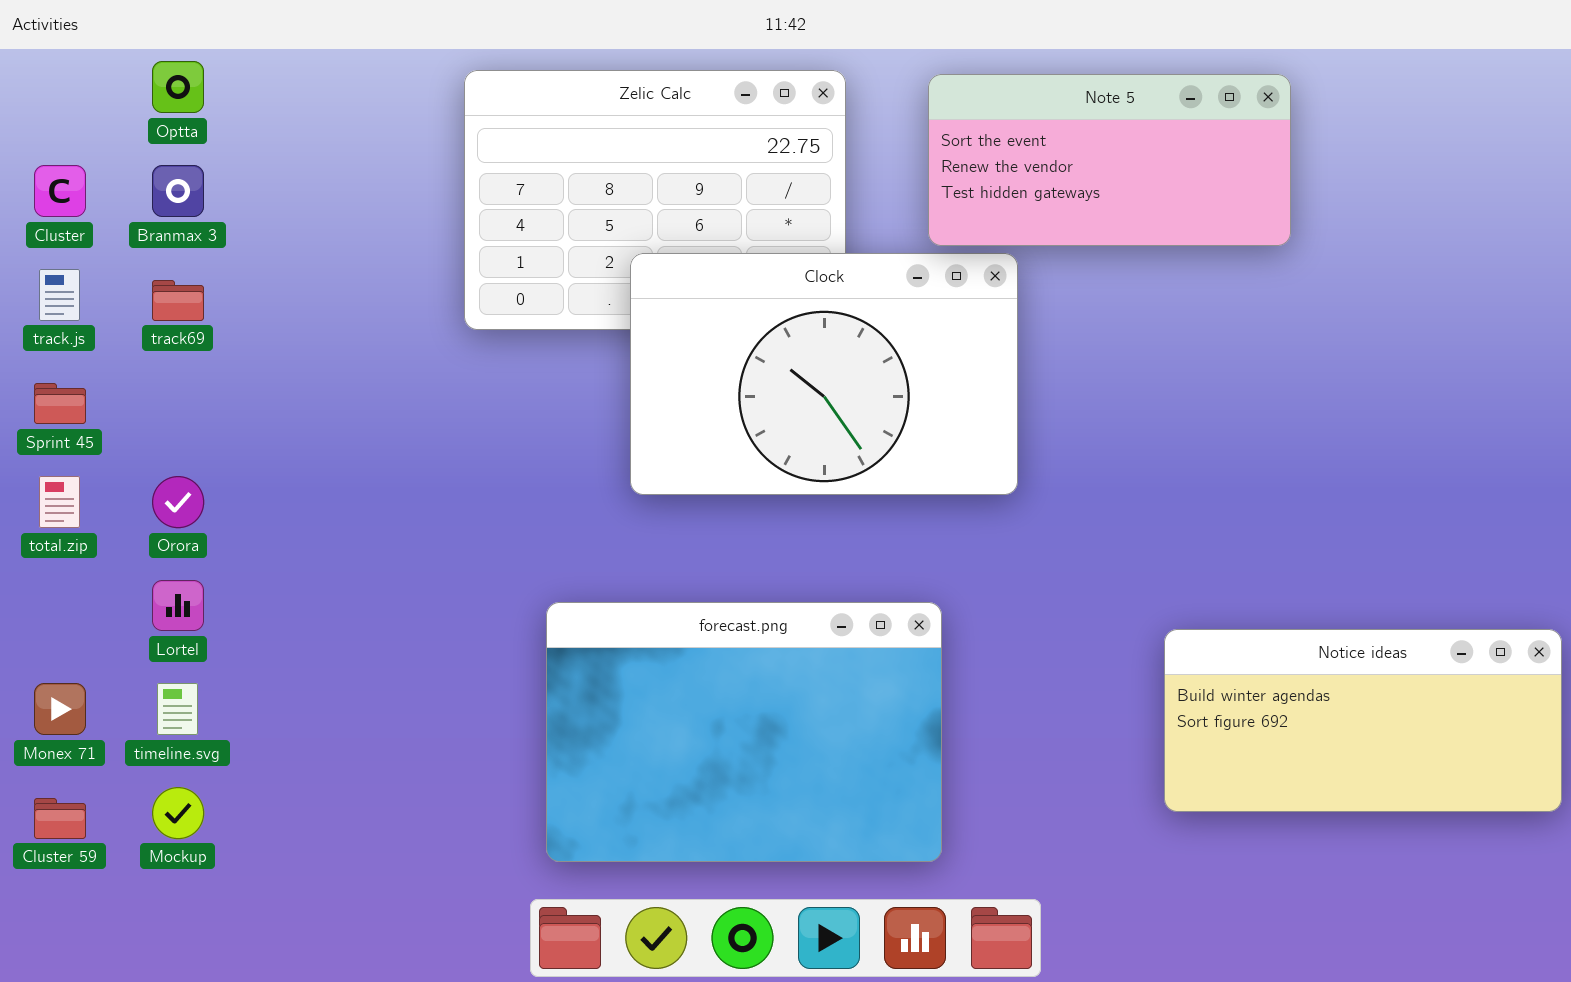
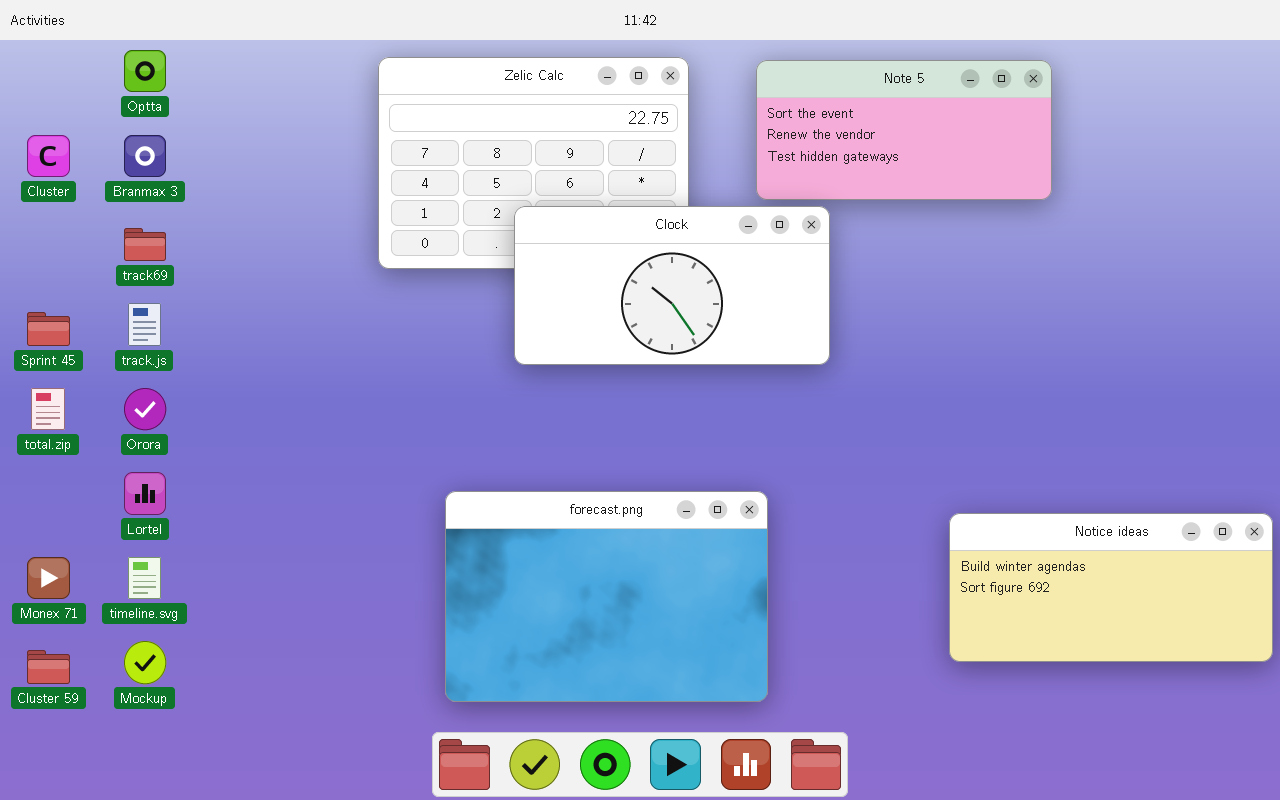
Clock: [630,253,1018,495] -> [514,206,830,365], resized
track.js: [39,269,80,321] -> [128,303,161,346], moved

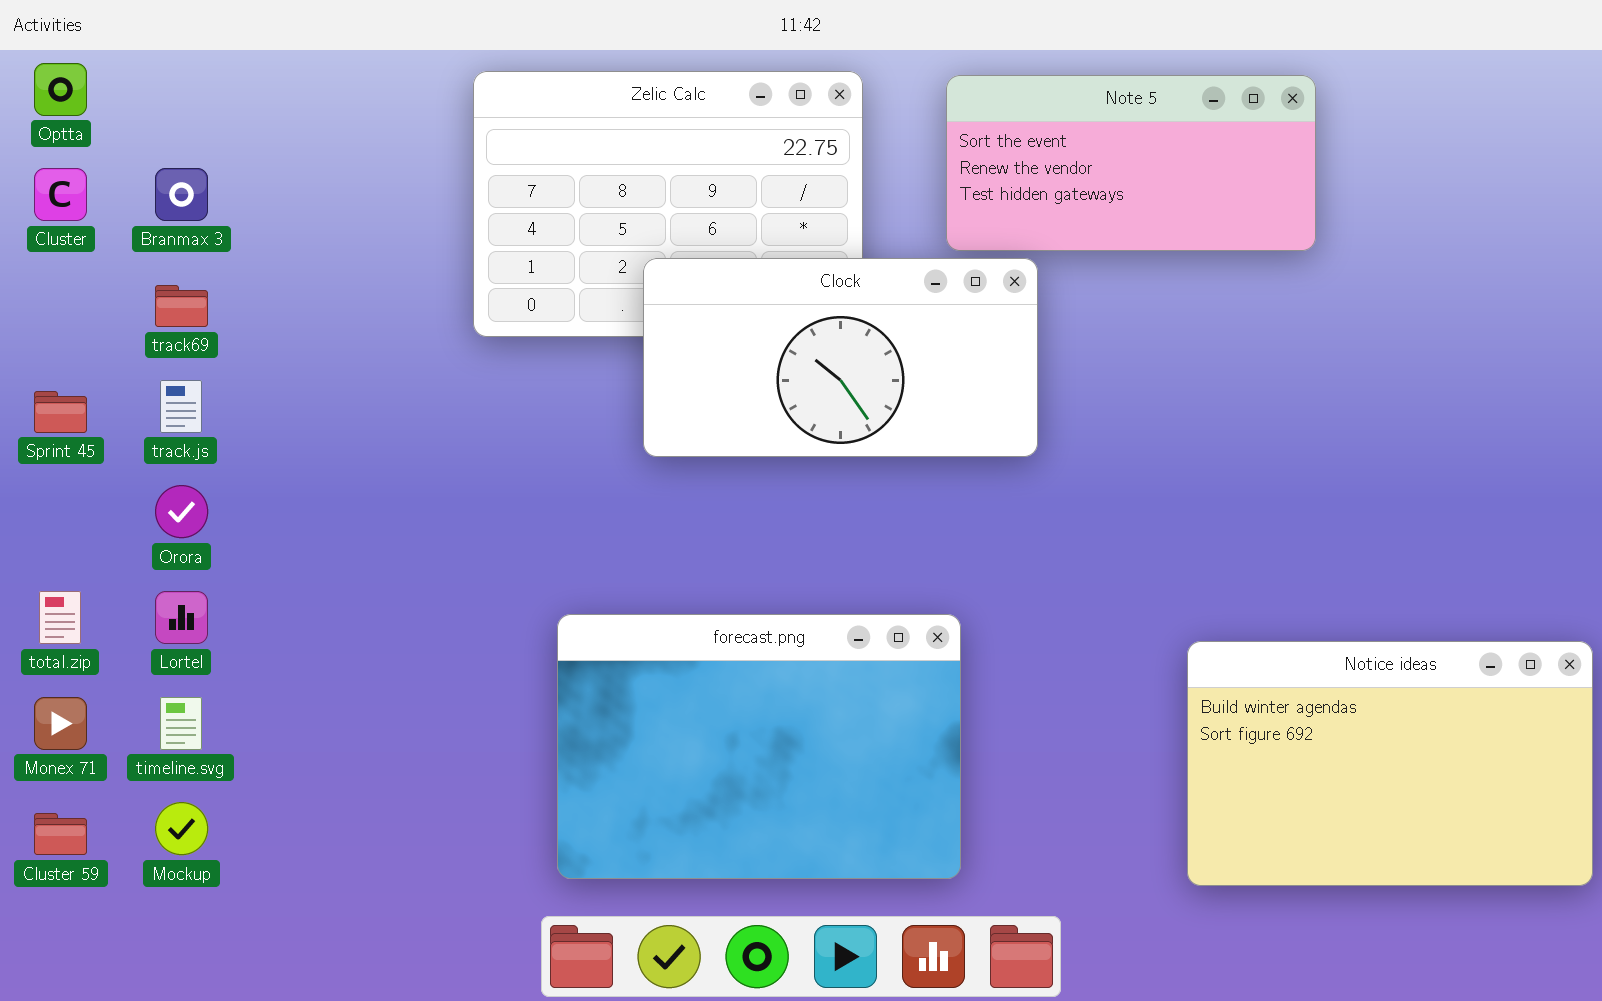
Optta: [124,50,166,92] -> [34,63,87,116], moved
total.zip: [31,388,65,430] -> [39,591,81,644], moved
Notice ideas: [949,513,1273,662] -> [1187,641,1593,886], resized

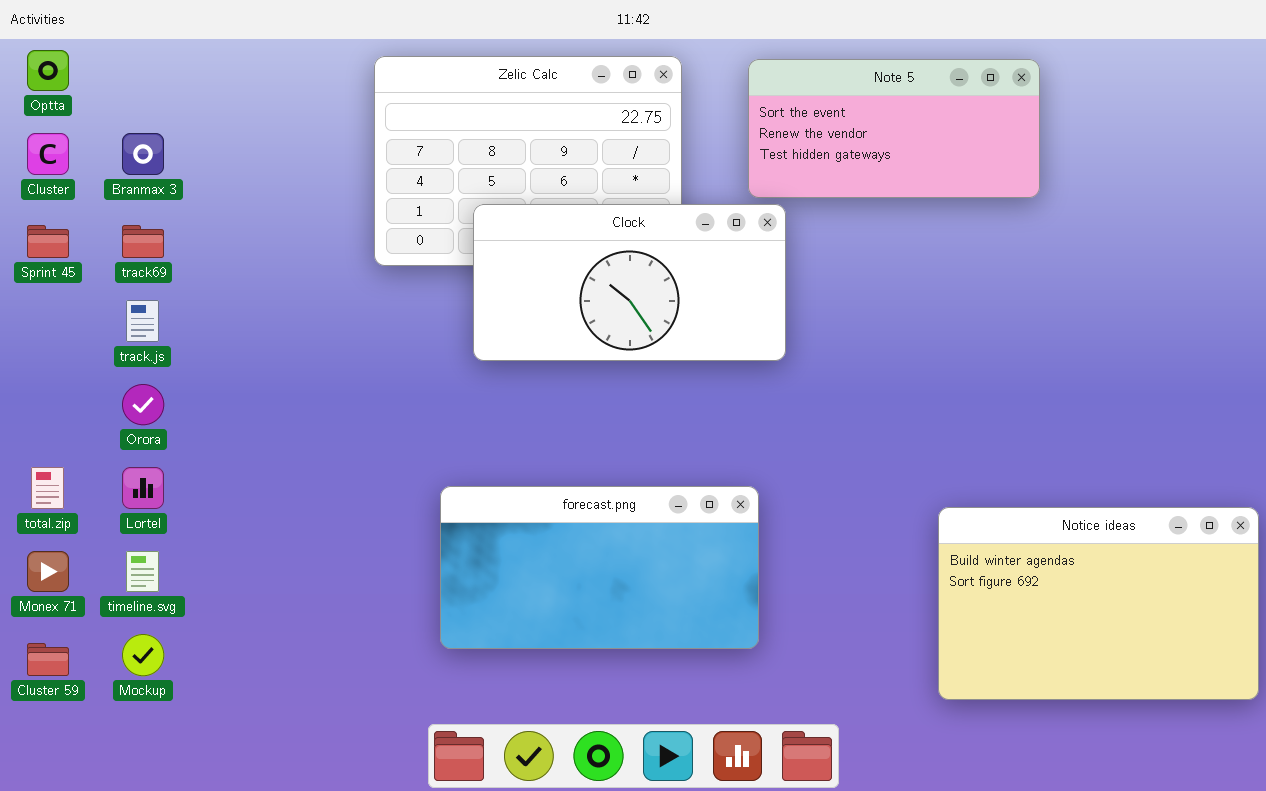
Clock: [643,258,1038,457] -> [473,204,786,361], moved
Sprint 45: [34,391,87,433] -> [27,225,69,258], moved
forecast.png: [557,614,961,879] -> [440,486,759,649], resized

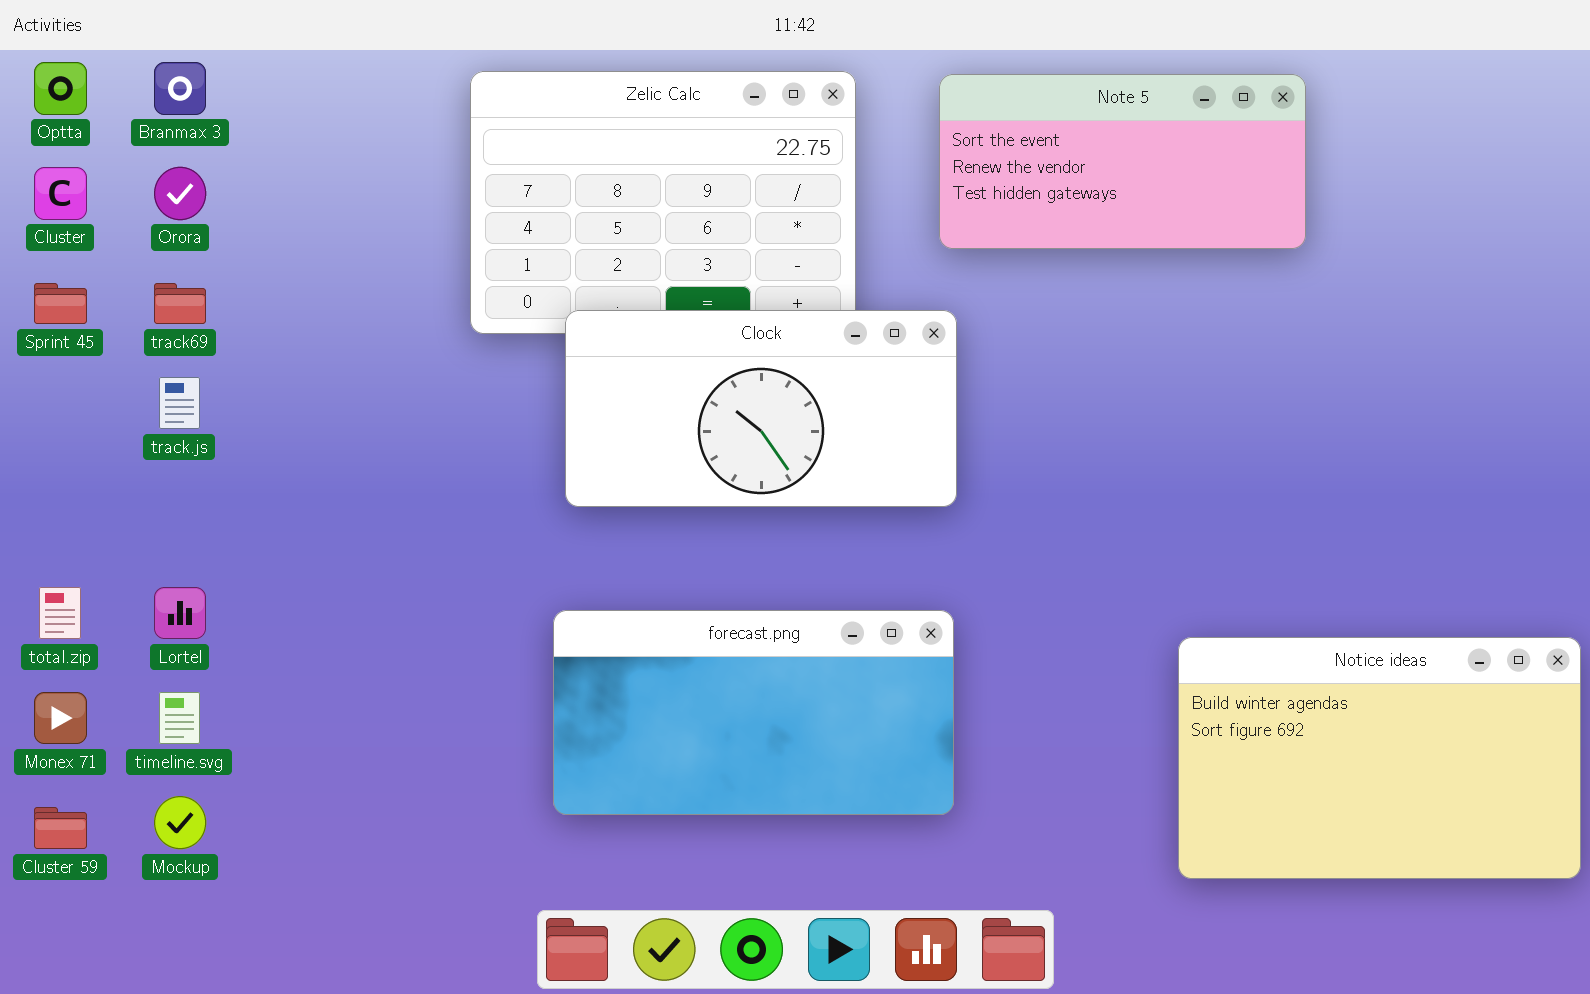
Branmax 3: [122,133,164,175] -> [154,62,206,115], moved
Clock: [473,204,786,361] -> [565,310,957,507], moved
Orora: [122,384,164,425] -> [154,167,206,220], moved

